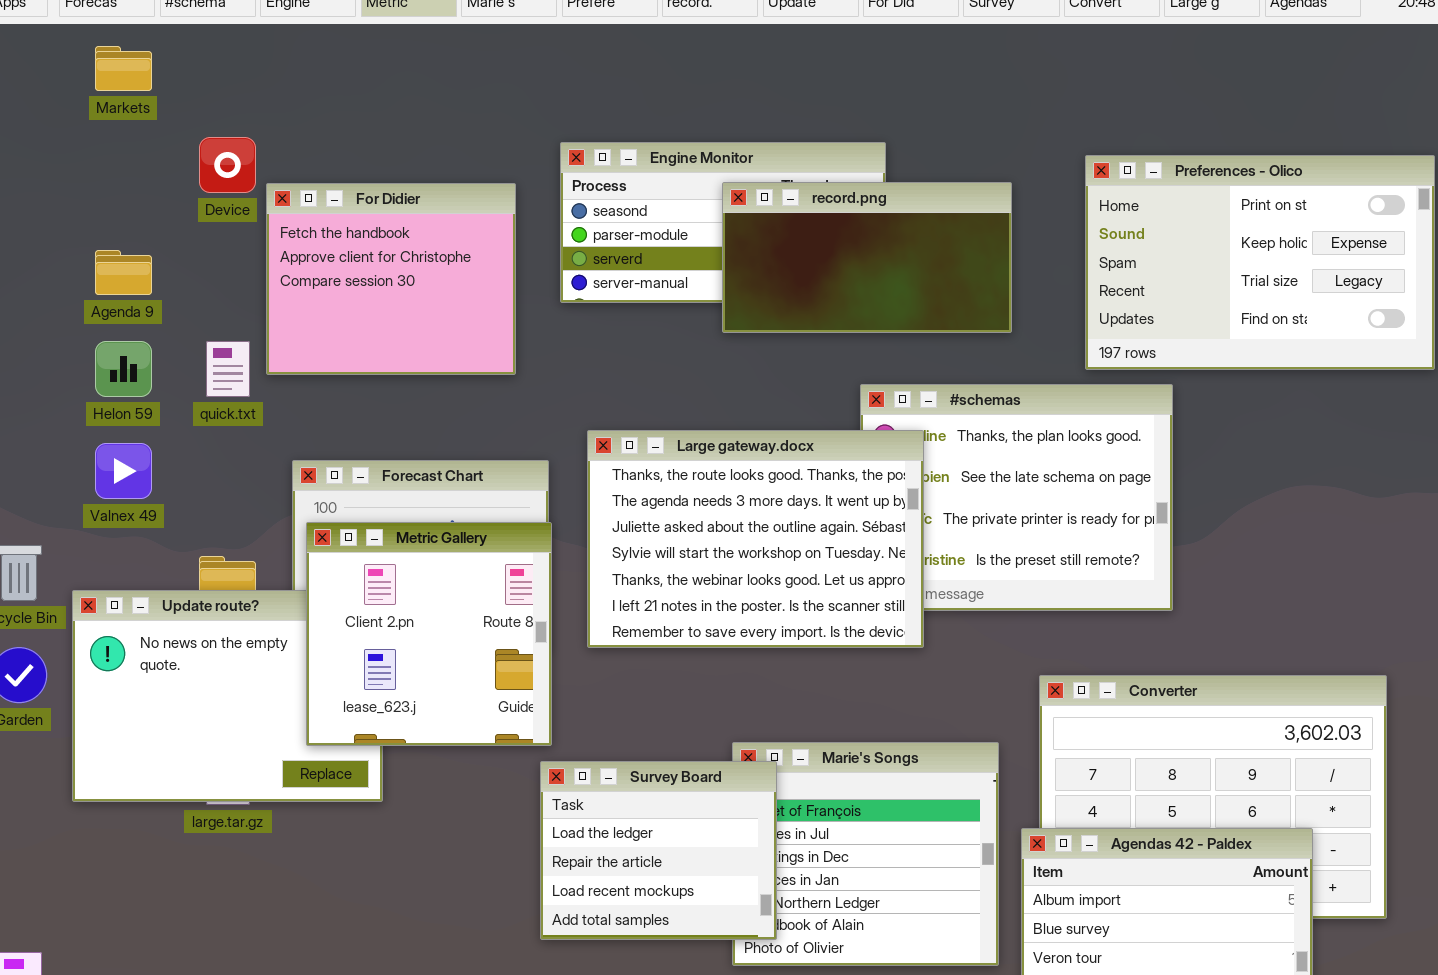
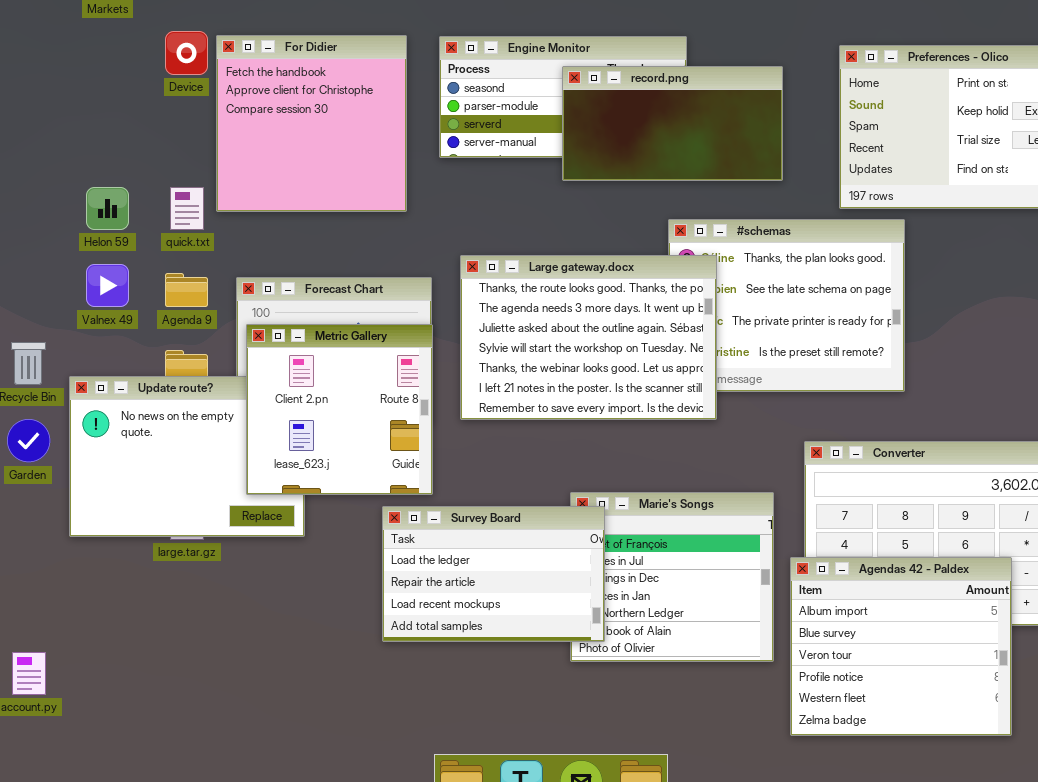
For Didier: [266,183,516,375] -> [216,35,407,212], resized
Agenda 9: [95,250,152,295] -> [165,273,208,307], moved
Survey Board: [540,761,777,940] -> [382,506,605,642], resized

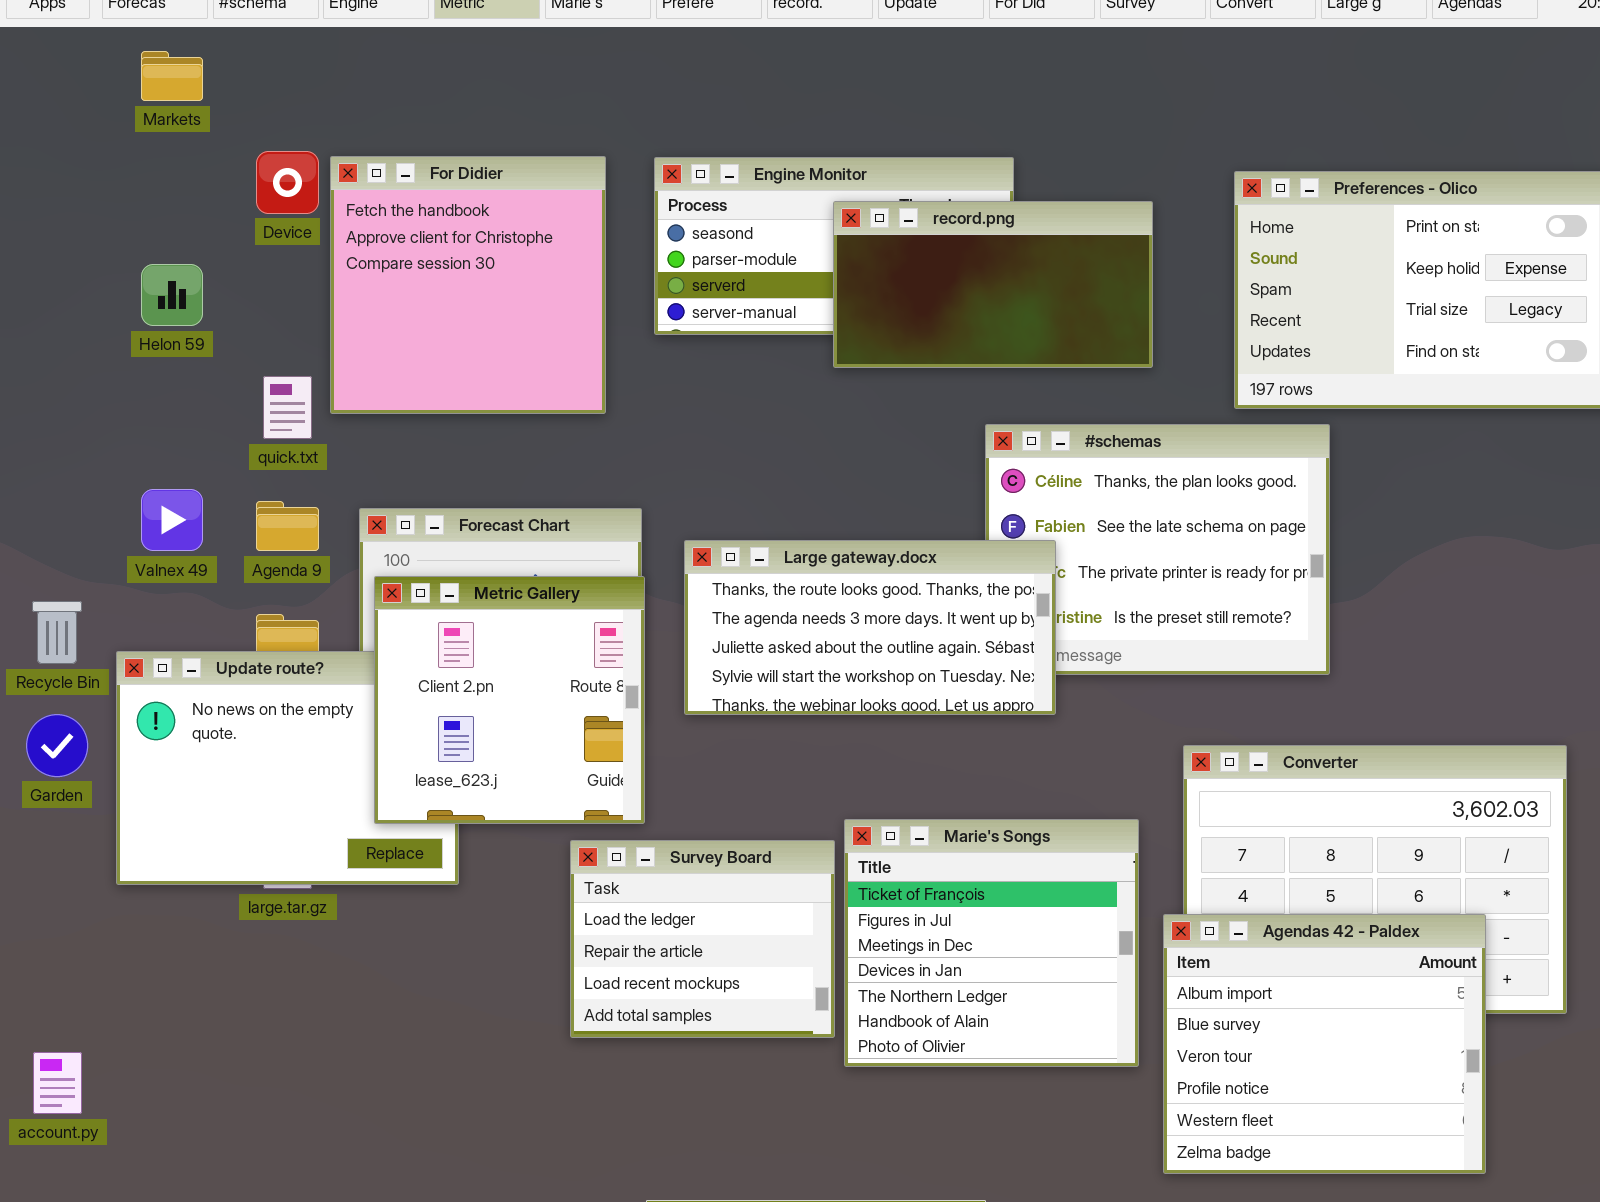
Helon 59: [86,187,129,230] -> [141,264,203,326], moved
Large gateway.docx: [460,255,717,420] -> [684,540,1056,715], resized
Survey Board: [382,506,605,642] -> [570,840,835,1038], resized

